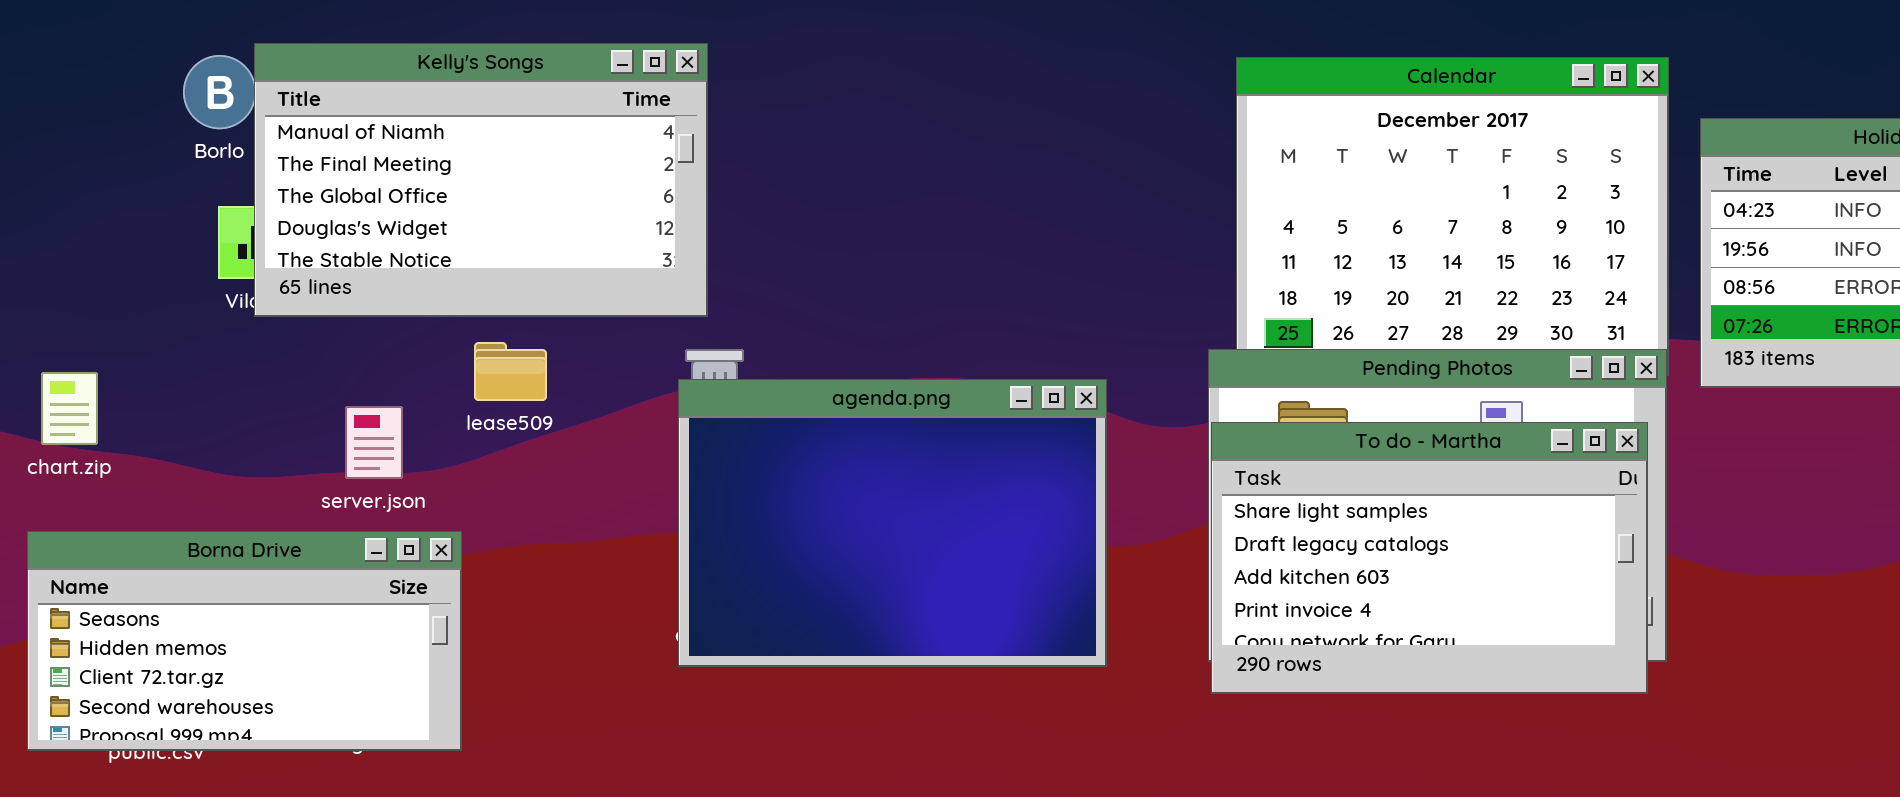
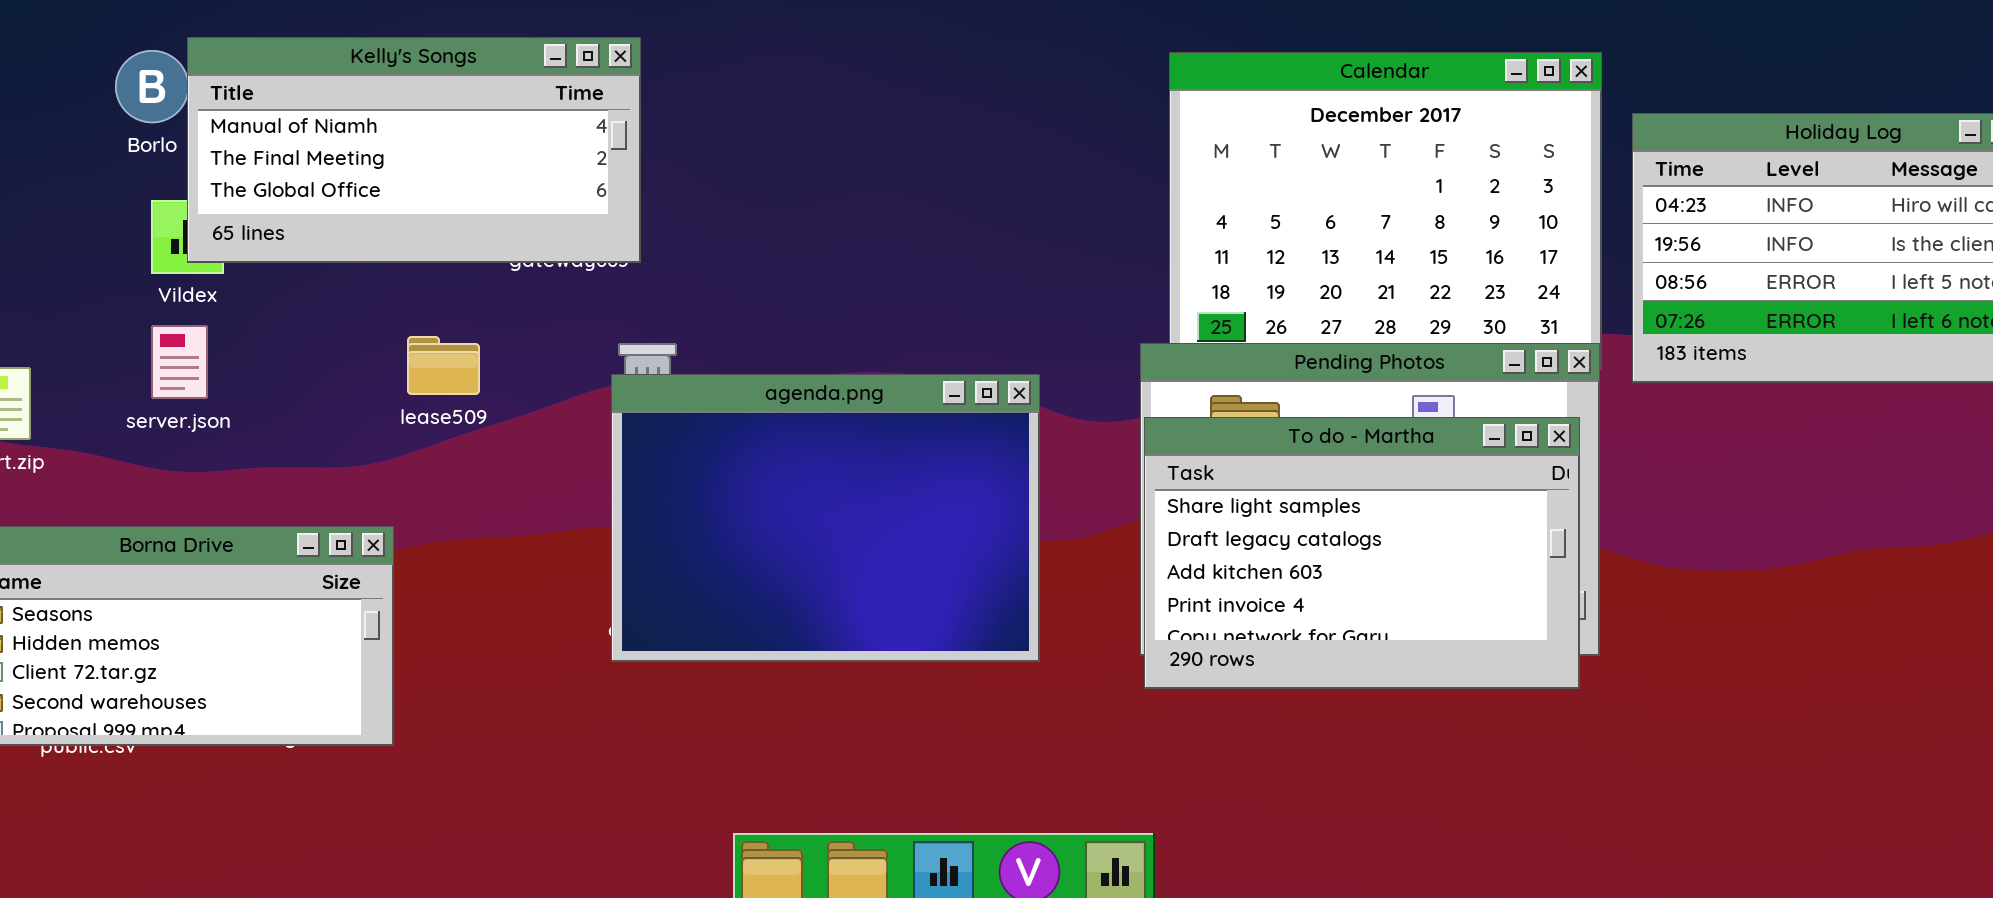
Kelly's Songs: [254,43,708,317] -> [187,37,641,263], resized
server.json: [345,406,403,479] -> [151,325,208,399], moved

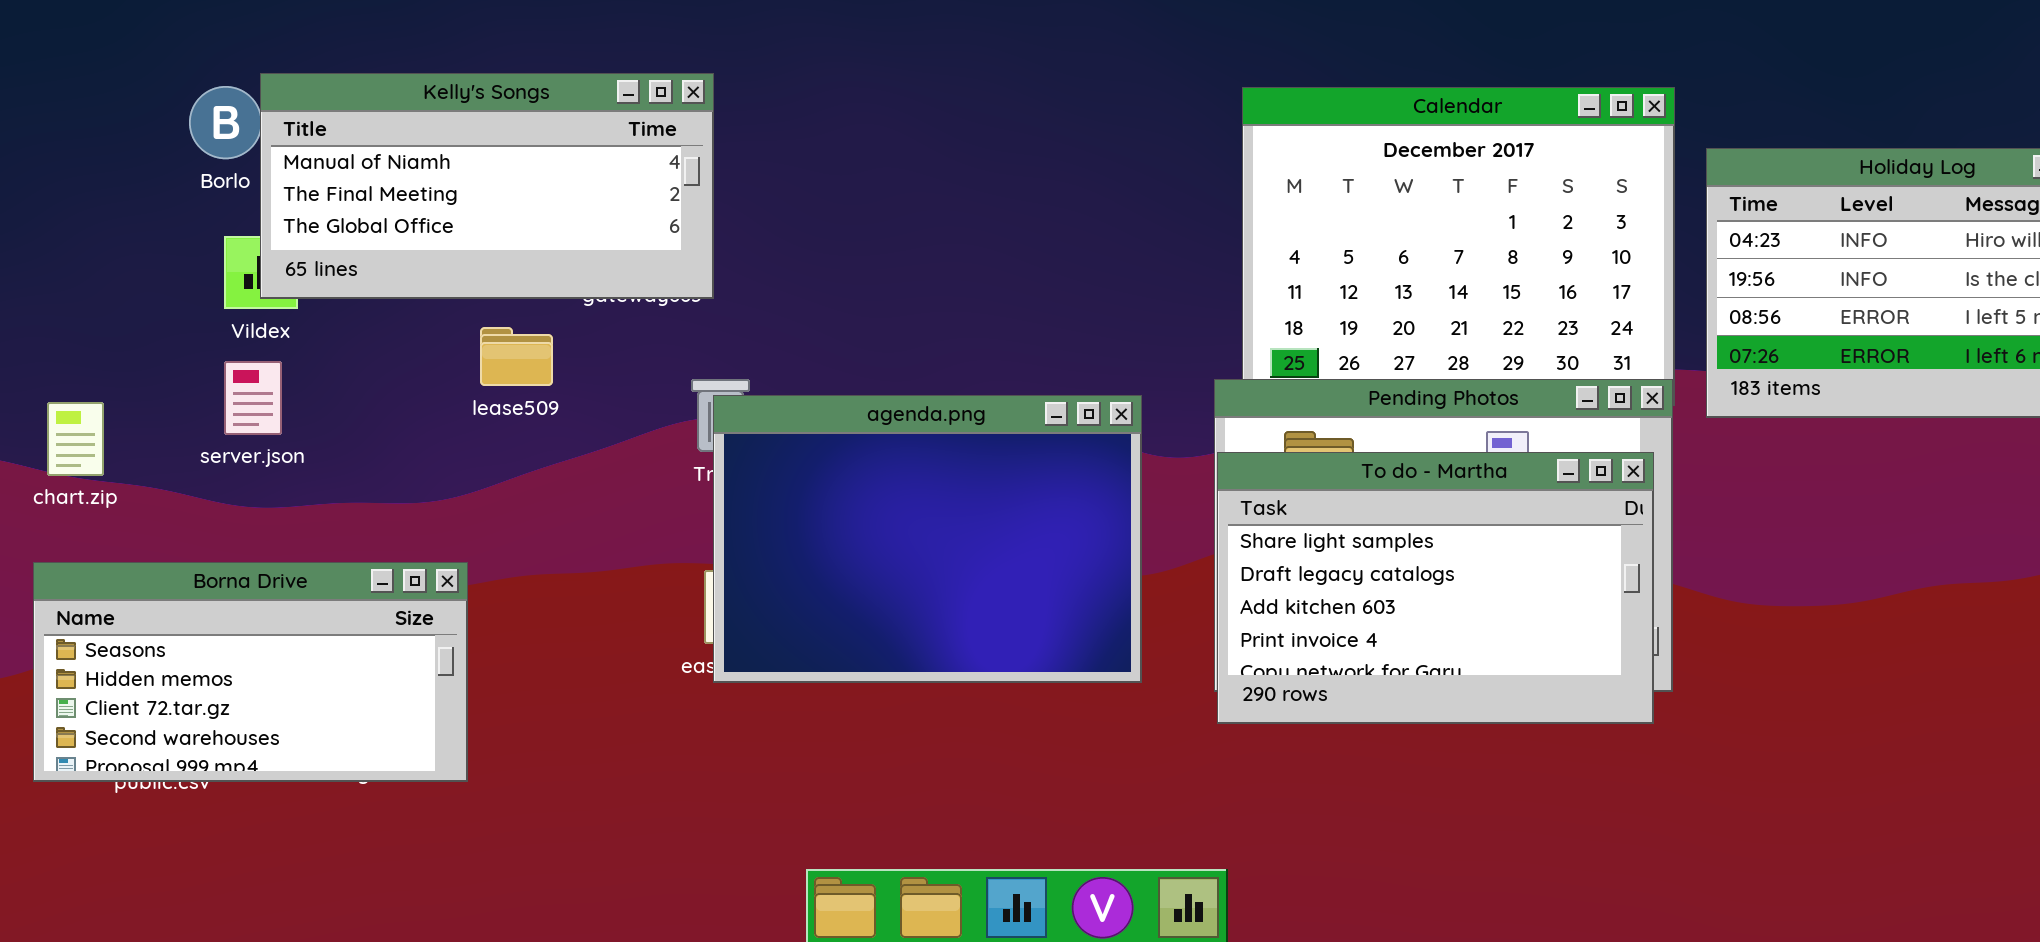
lease509: [407,336,480,395] -> [480,327,553,386], moved
agenda.png: [611,374,1040,662] -> [713,395,1142,683], moved

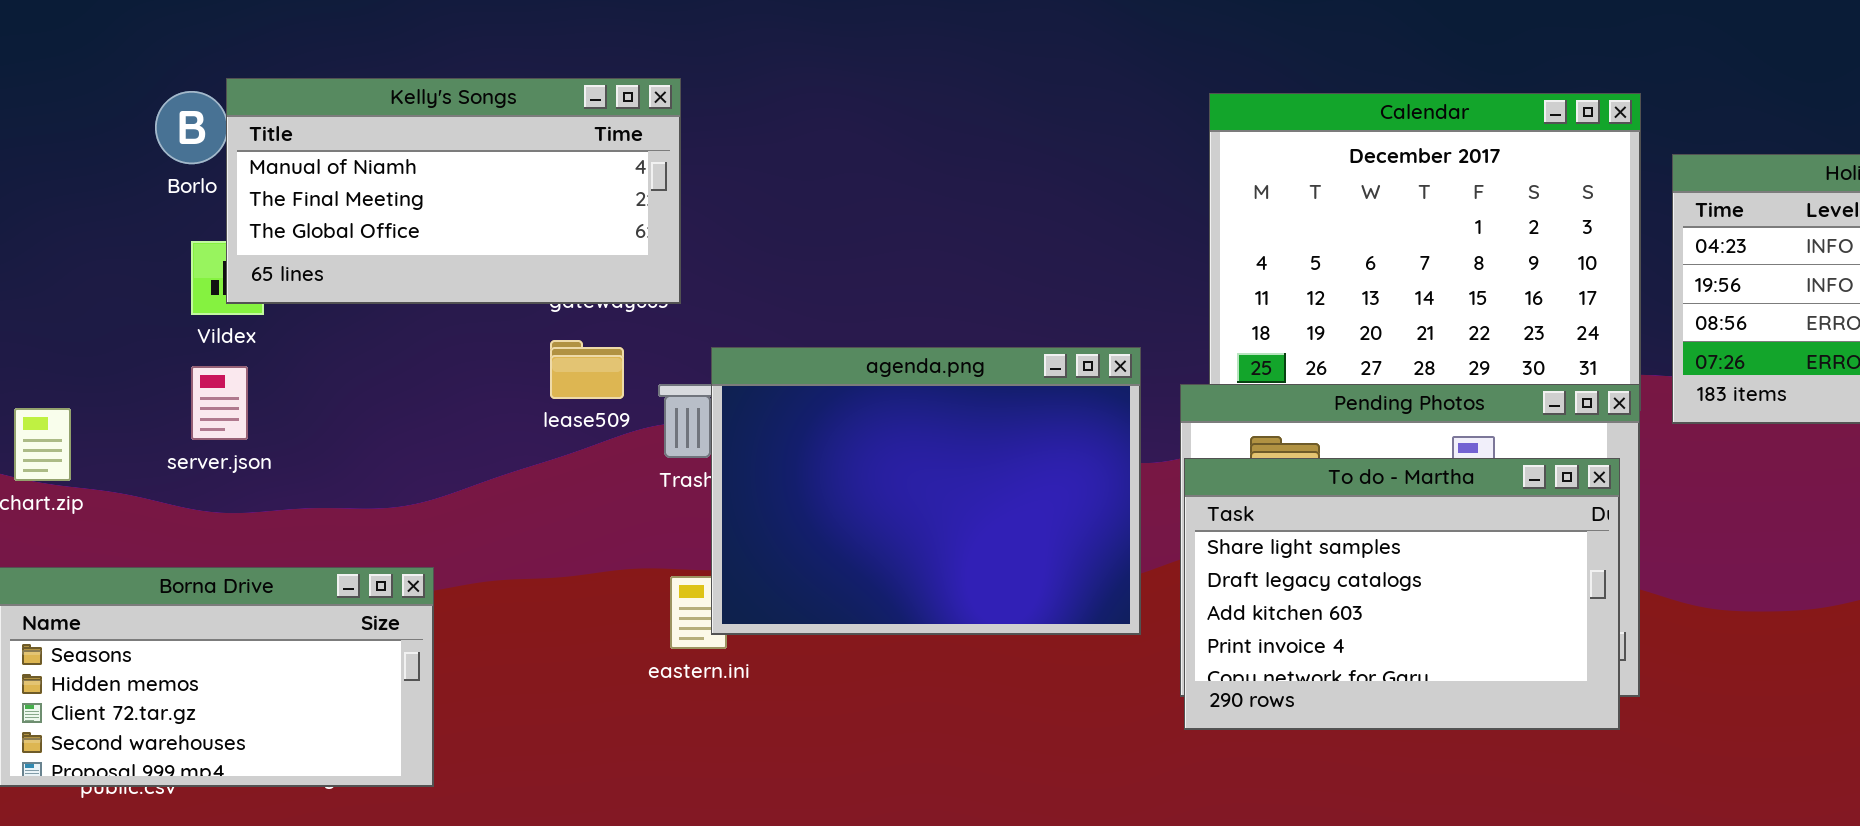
lease509: [480,327,553,386] -> [550,340,624,399], moved
agenda.png: [713,395,1142,683] -> [711,347,1141,635], moved

